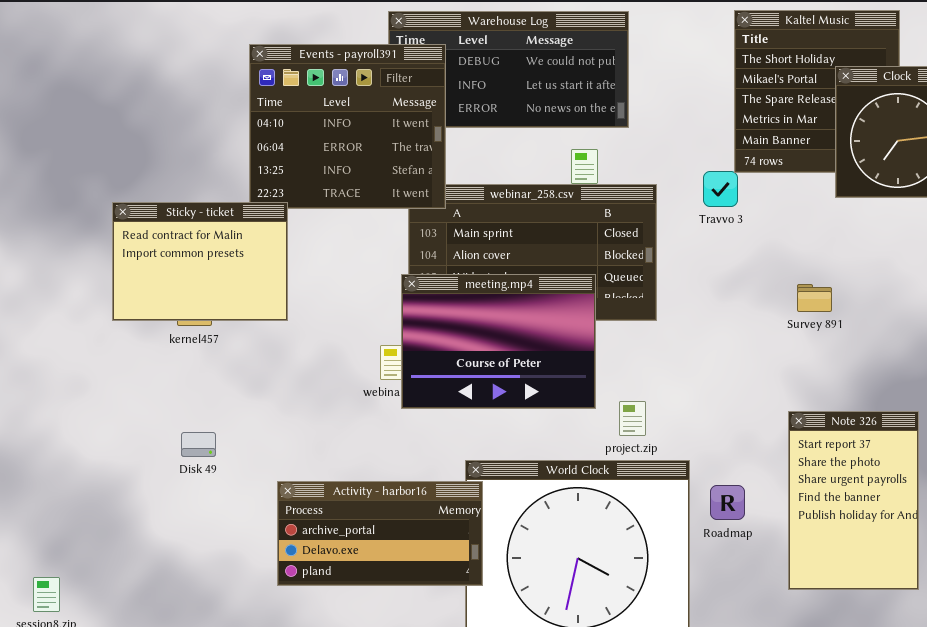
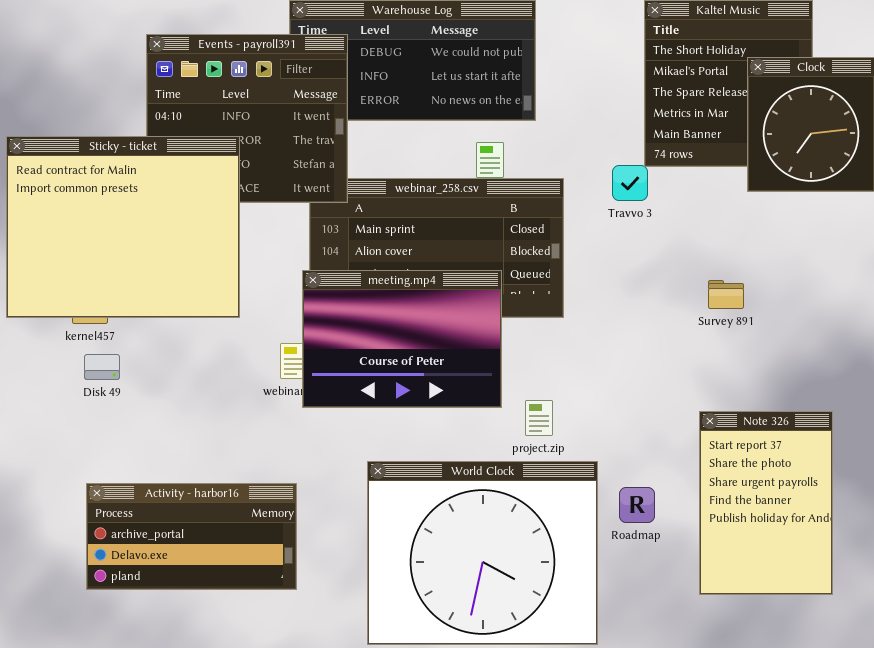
Sticky - ticket: [112,202,288,321] -> [6,136,240,318], resized
Disk 49: [181,432,216,457] -> [84,354,120,380], moved
Activity - harbor16: [277,481,483,586] -> [86,483,297,590], moved

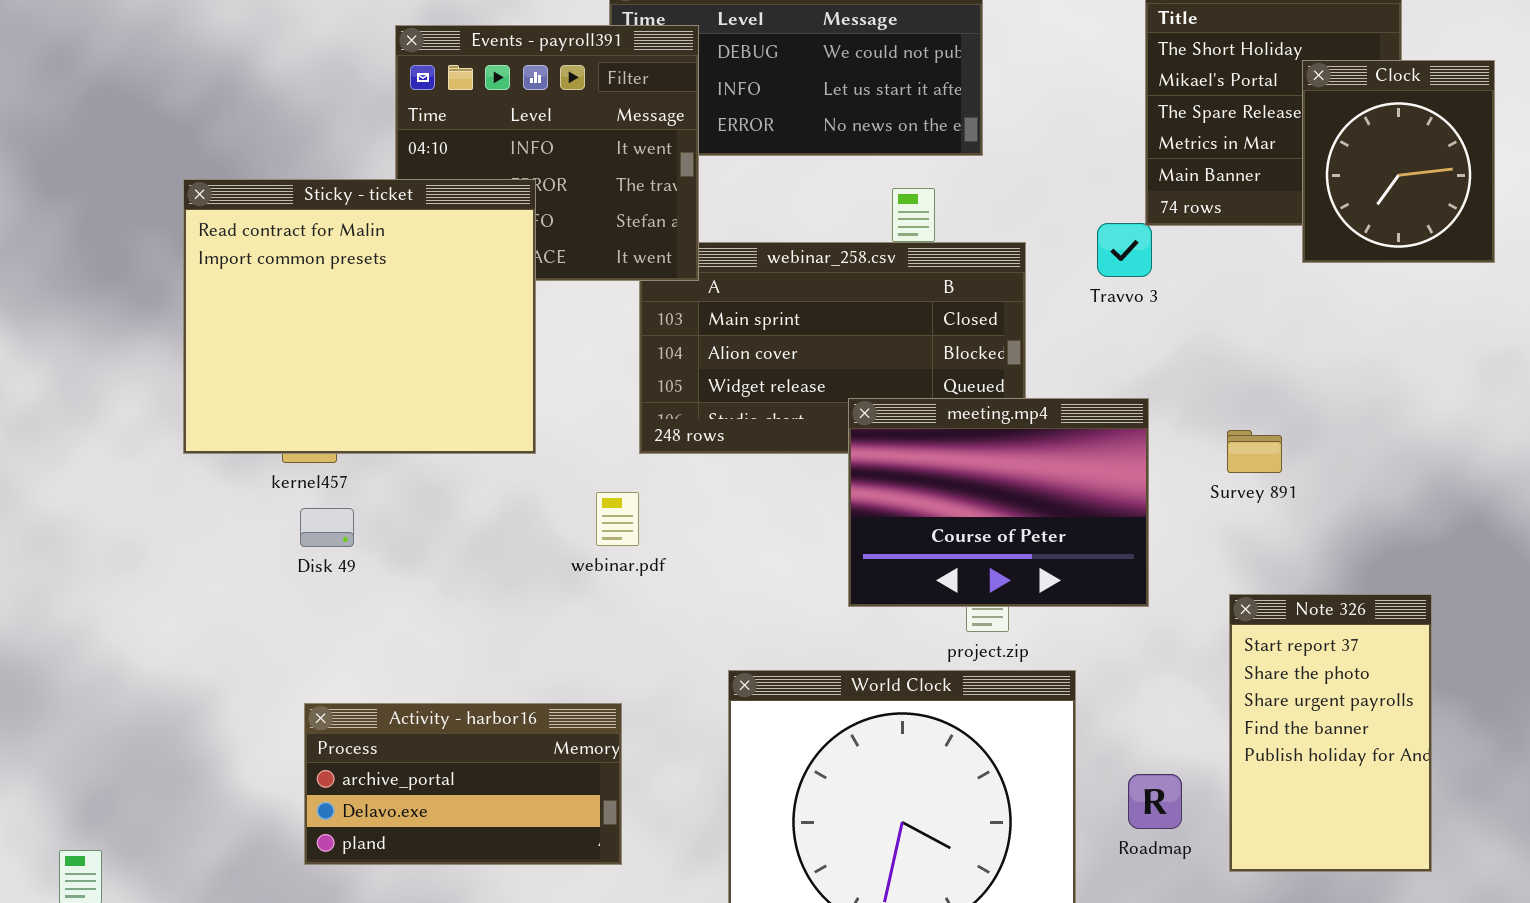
meeting.mp4: [302,270,502,408] -> [848,398,1149,607], moved
Survey 891: [708,280,744,309] -> [1227,430,1282,473], moved
Roadmap: [619,487,655,523] -> [1128,774,1182,829], moved

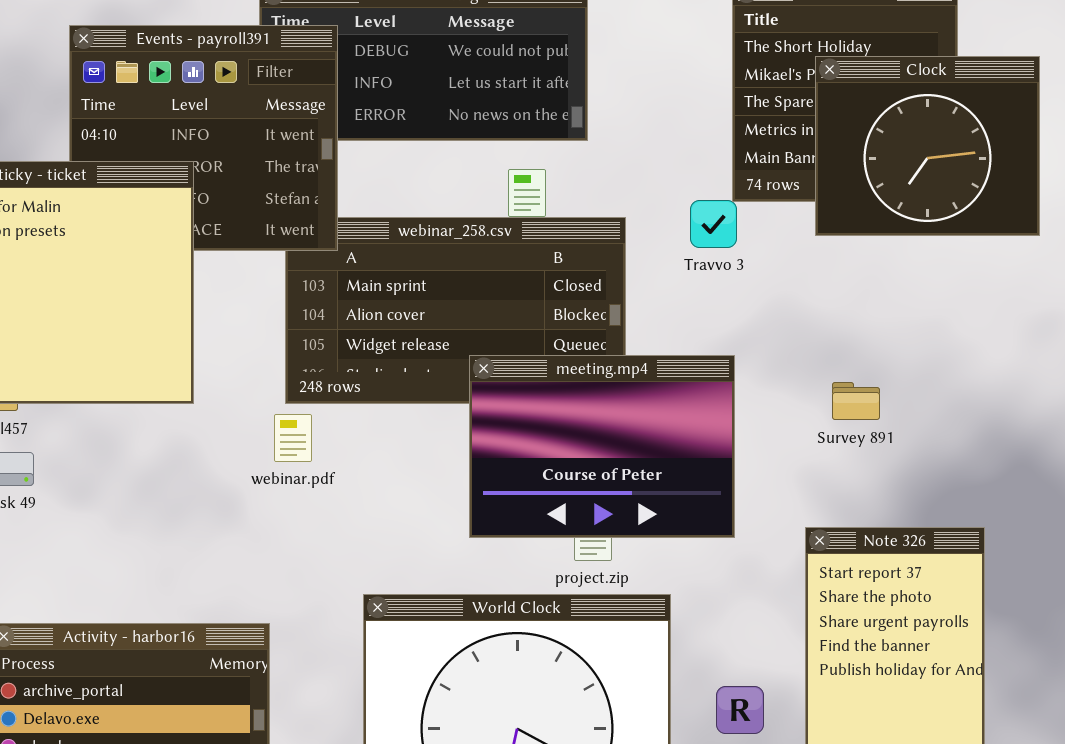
Clock: [1302,60,1495,263] -> [815,56,1040,236], resized
Survey 891: [1227,430,1282,473] -> [832,382,880,420], moved
webinar.pdf: [596,492,639,546] -> [274,414,312,462], moved

